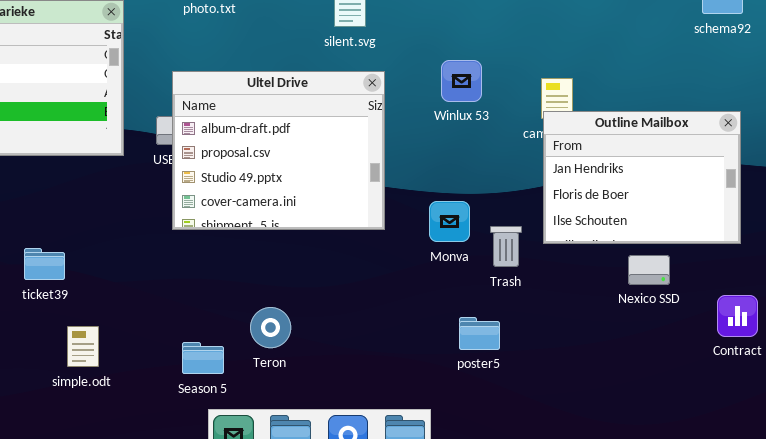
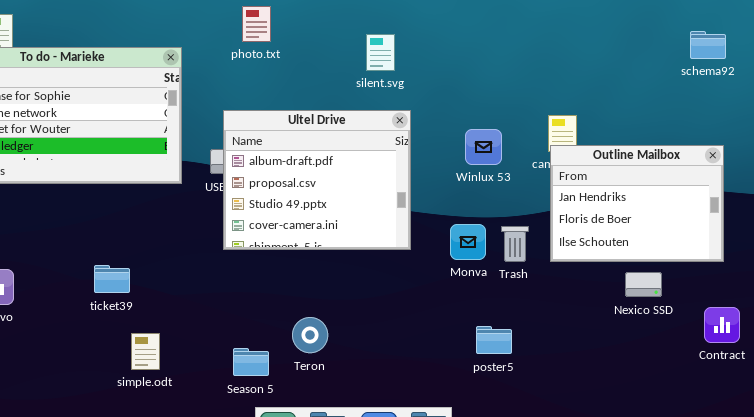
Winlux 53: [441,60,482,102] -> [465,129,502,165], moved
Trash: [490,226,522,267] -> [501,226,529,262], moved

